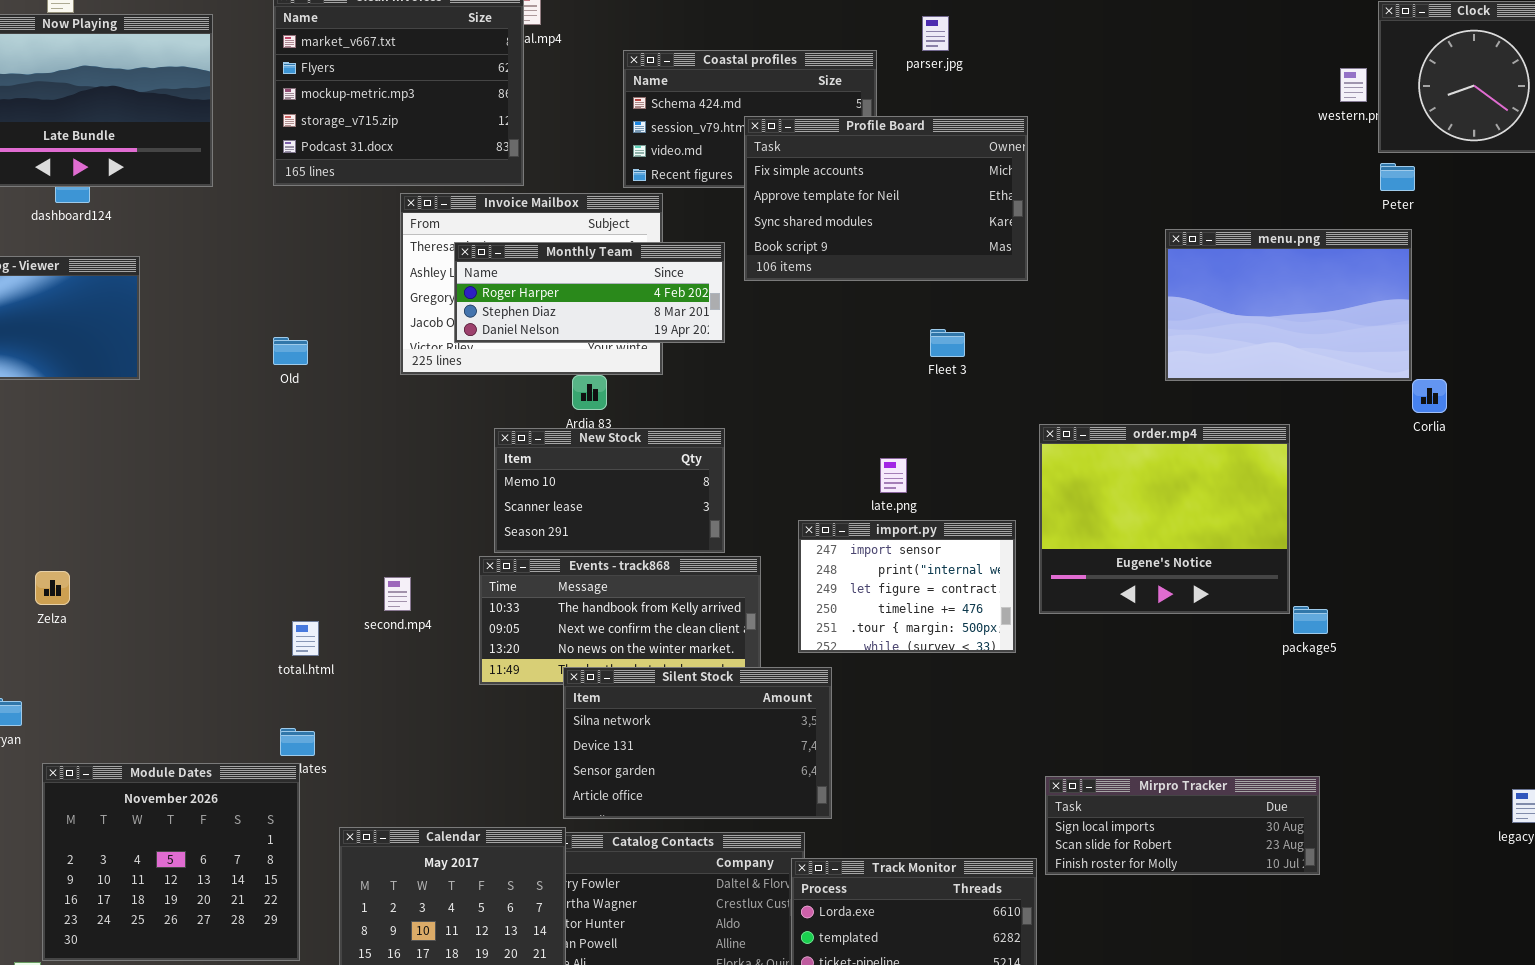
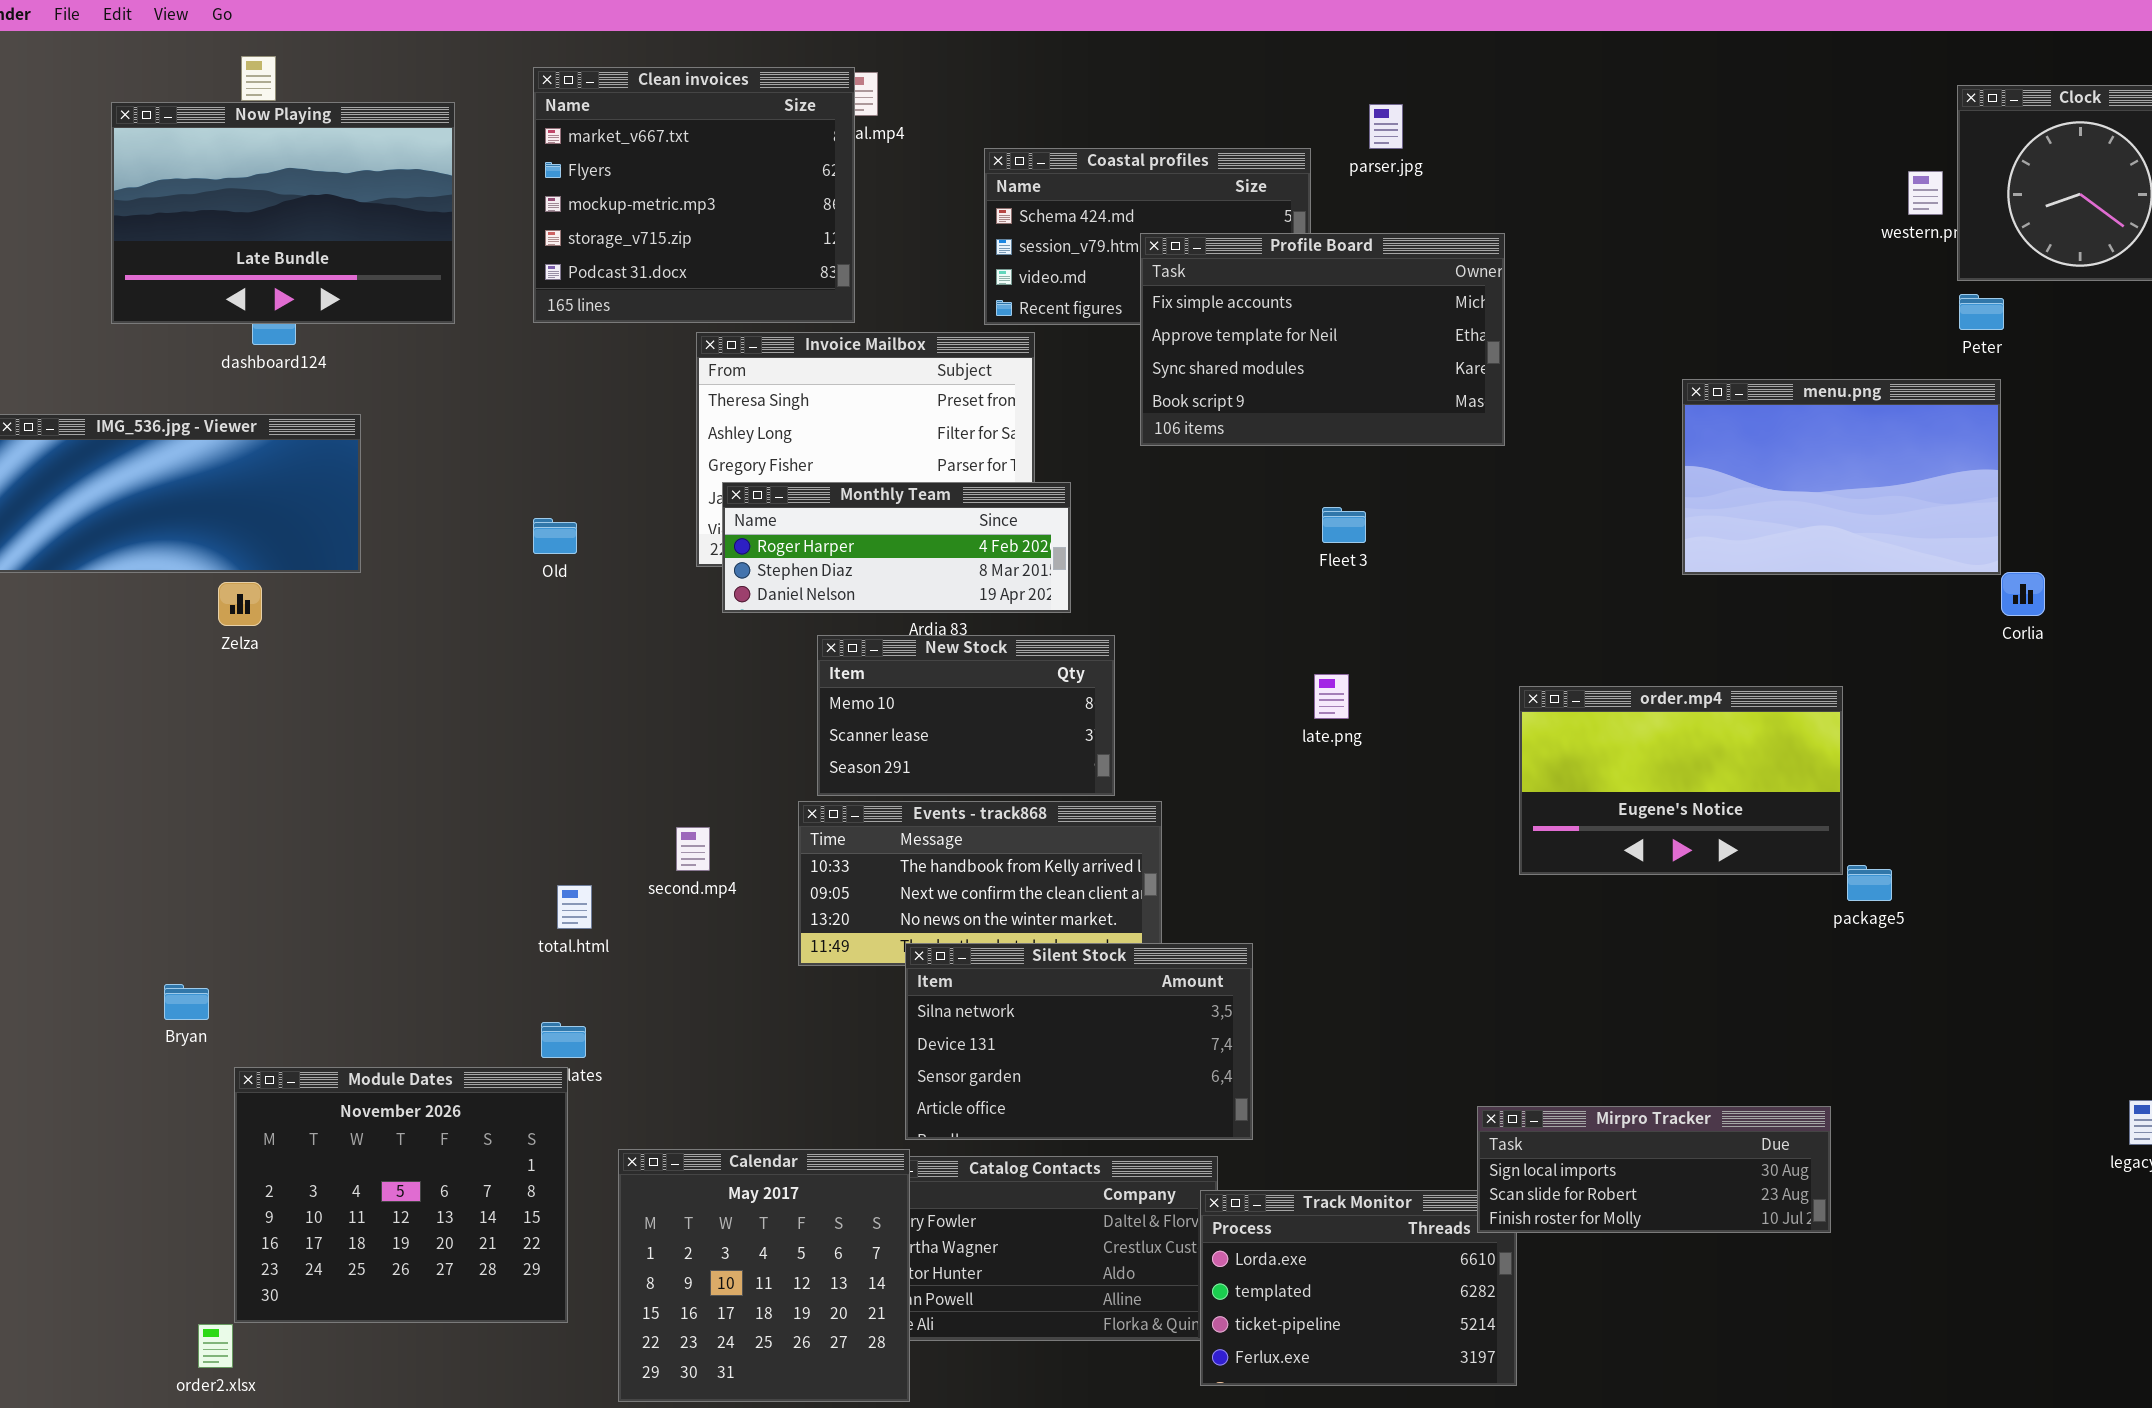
Monthly Team: [454,242,725,343] -> [722,482,1071,613], moved
Fleet 3: [930,329,965,357] -> [1322,507,1366,543], moved
order.mp4: [1039,424,1290,614] -> [1519,686,1843,875], resized
import.py: [798,520,1016,653] -> none, closed
Zelza: [35,571,70,605] -> [218,582,262,626], moved
Mirpro Tracker: [1045,776,1320,875] -> [1477,1106,1831,1233], moved

